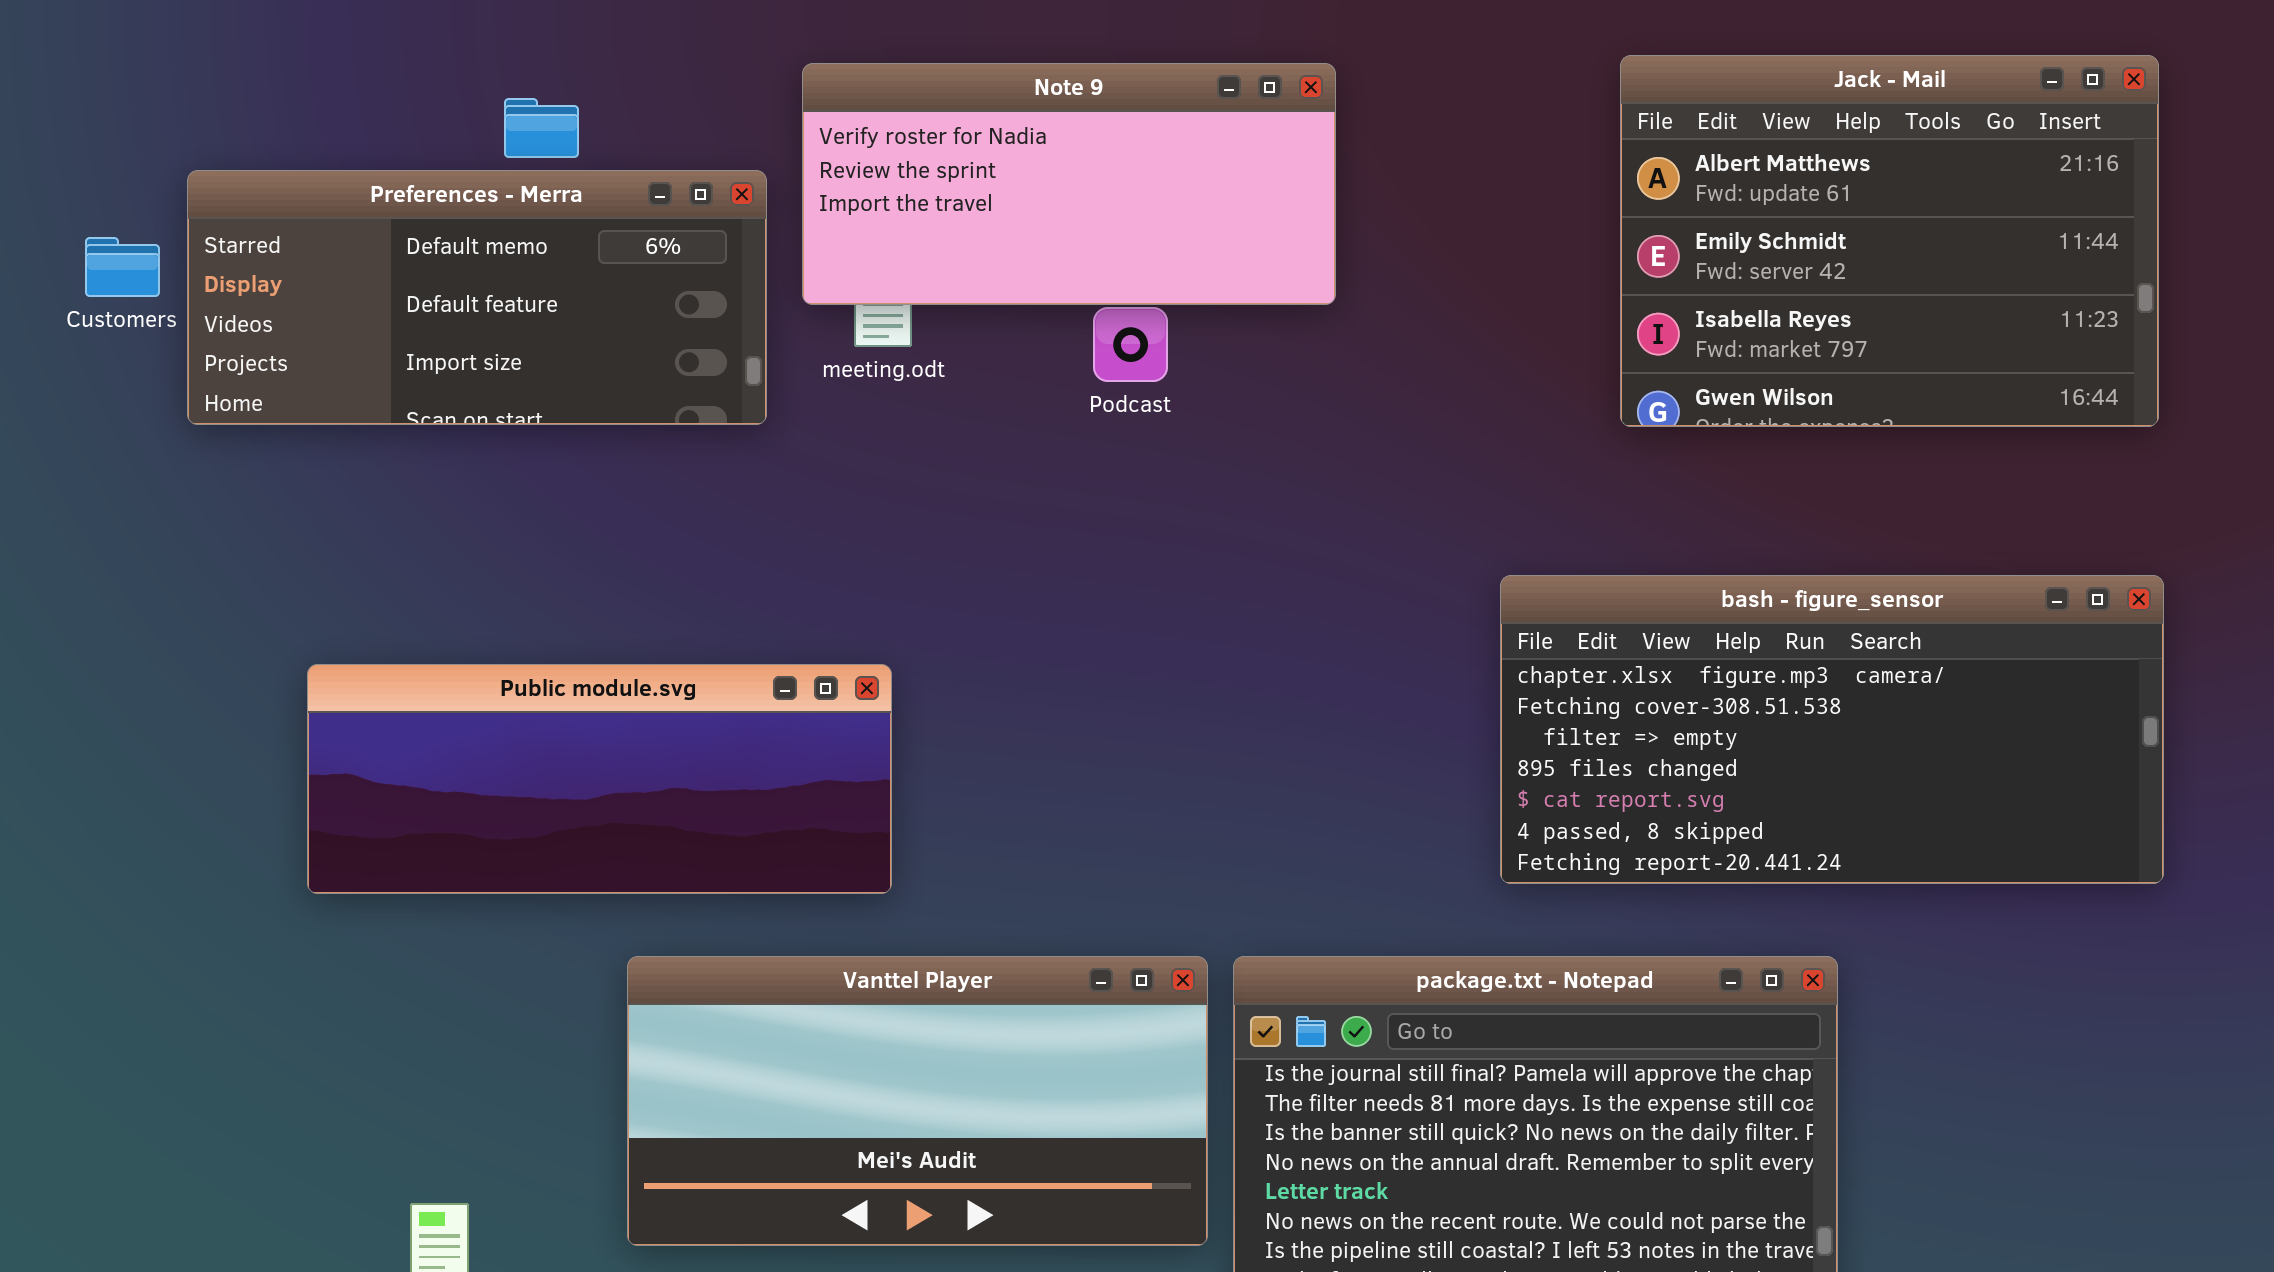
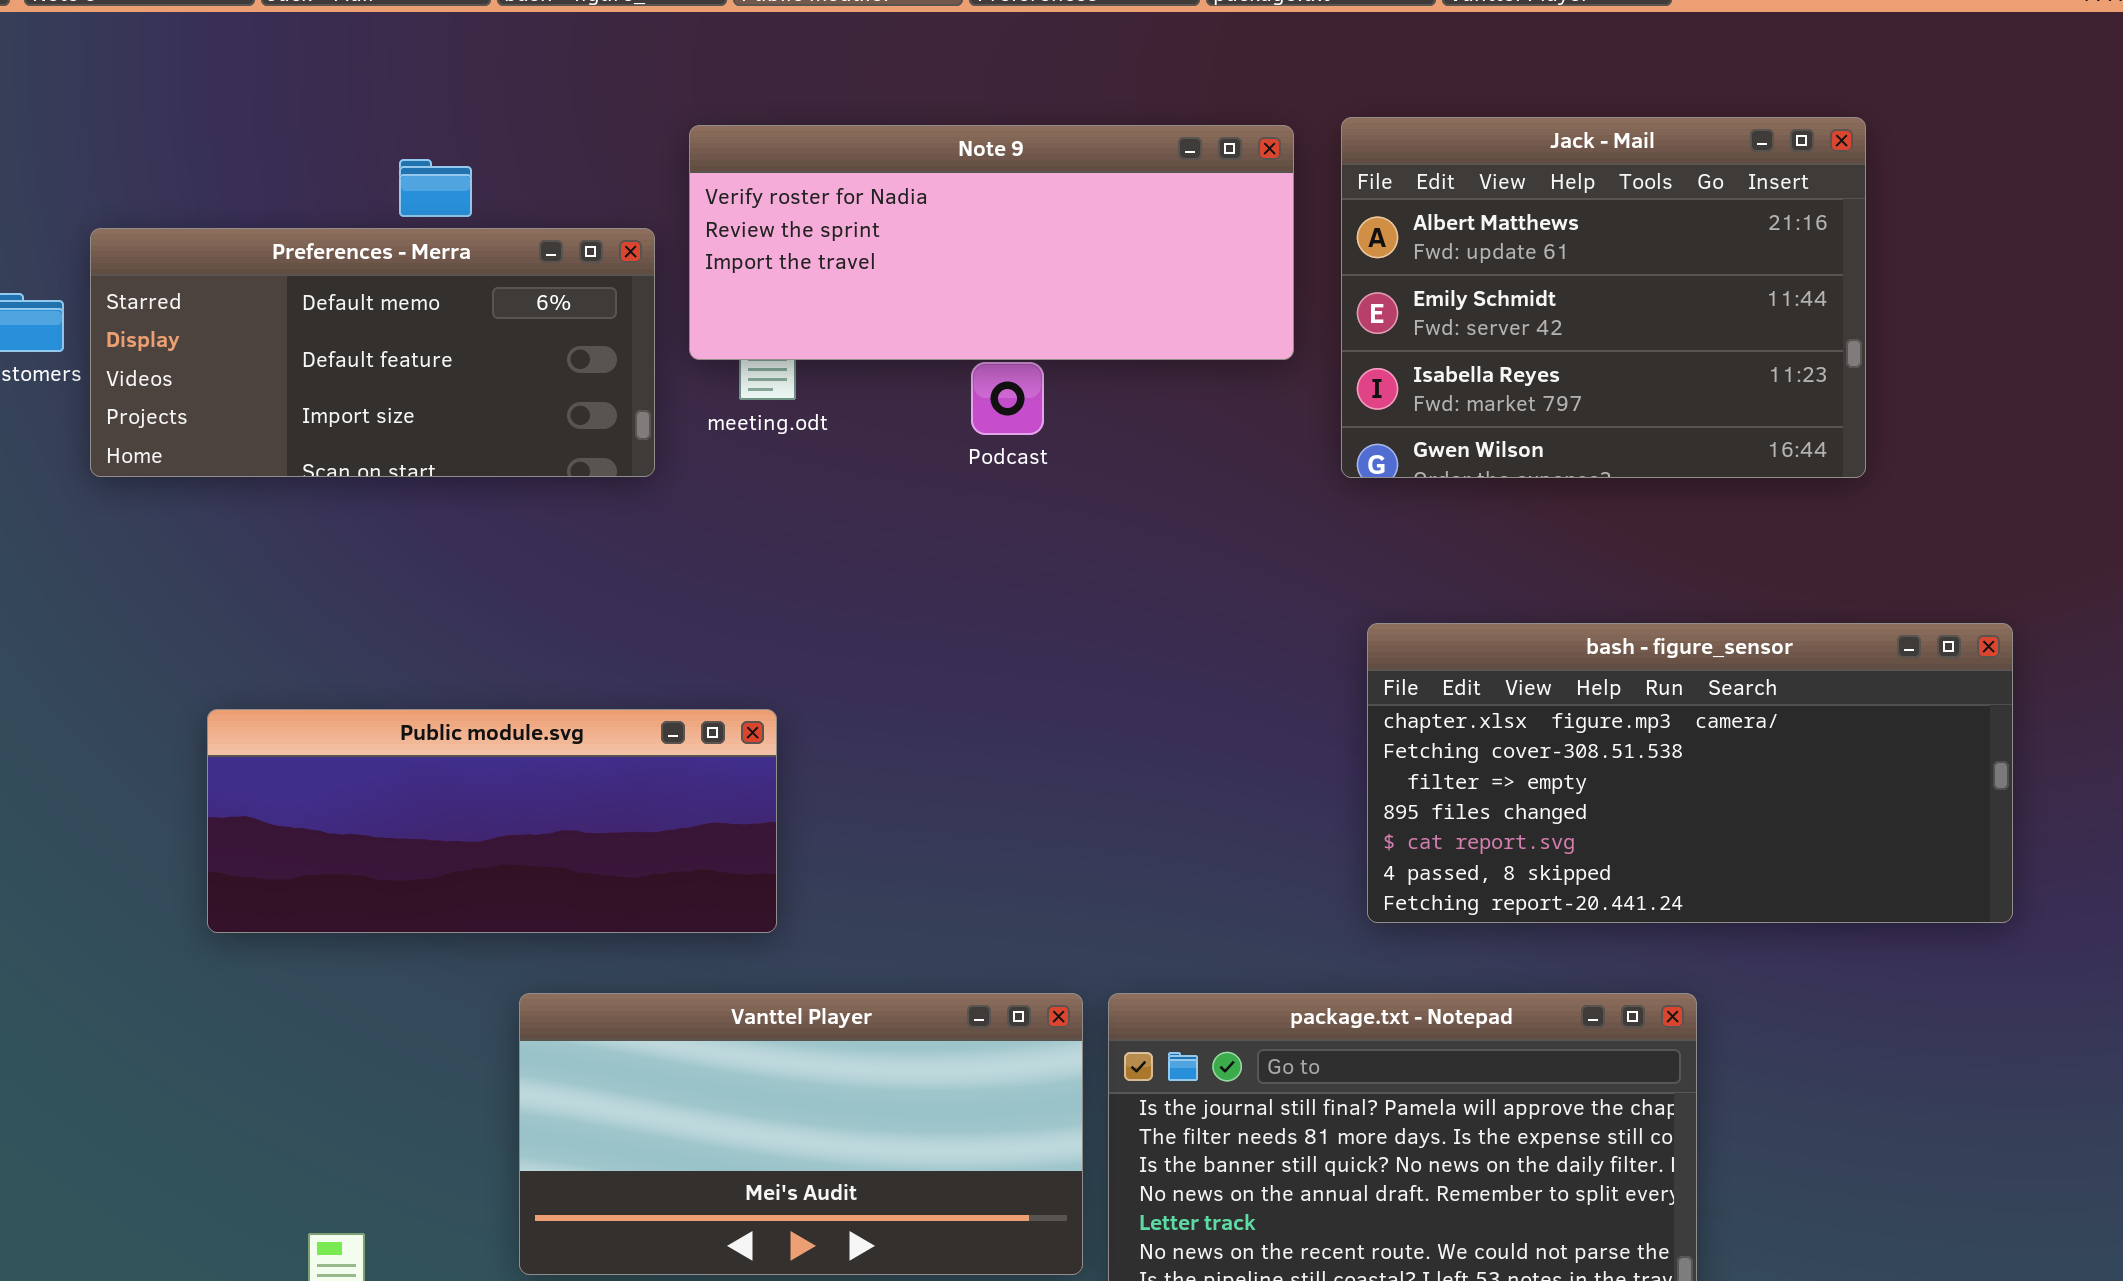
Jack - Mail: [1620,55,2159,427] -> [1341,117,1866,478], moved
Note 9: [802,63,1336,305] -> [689,125,1294,360], resized

